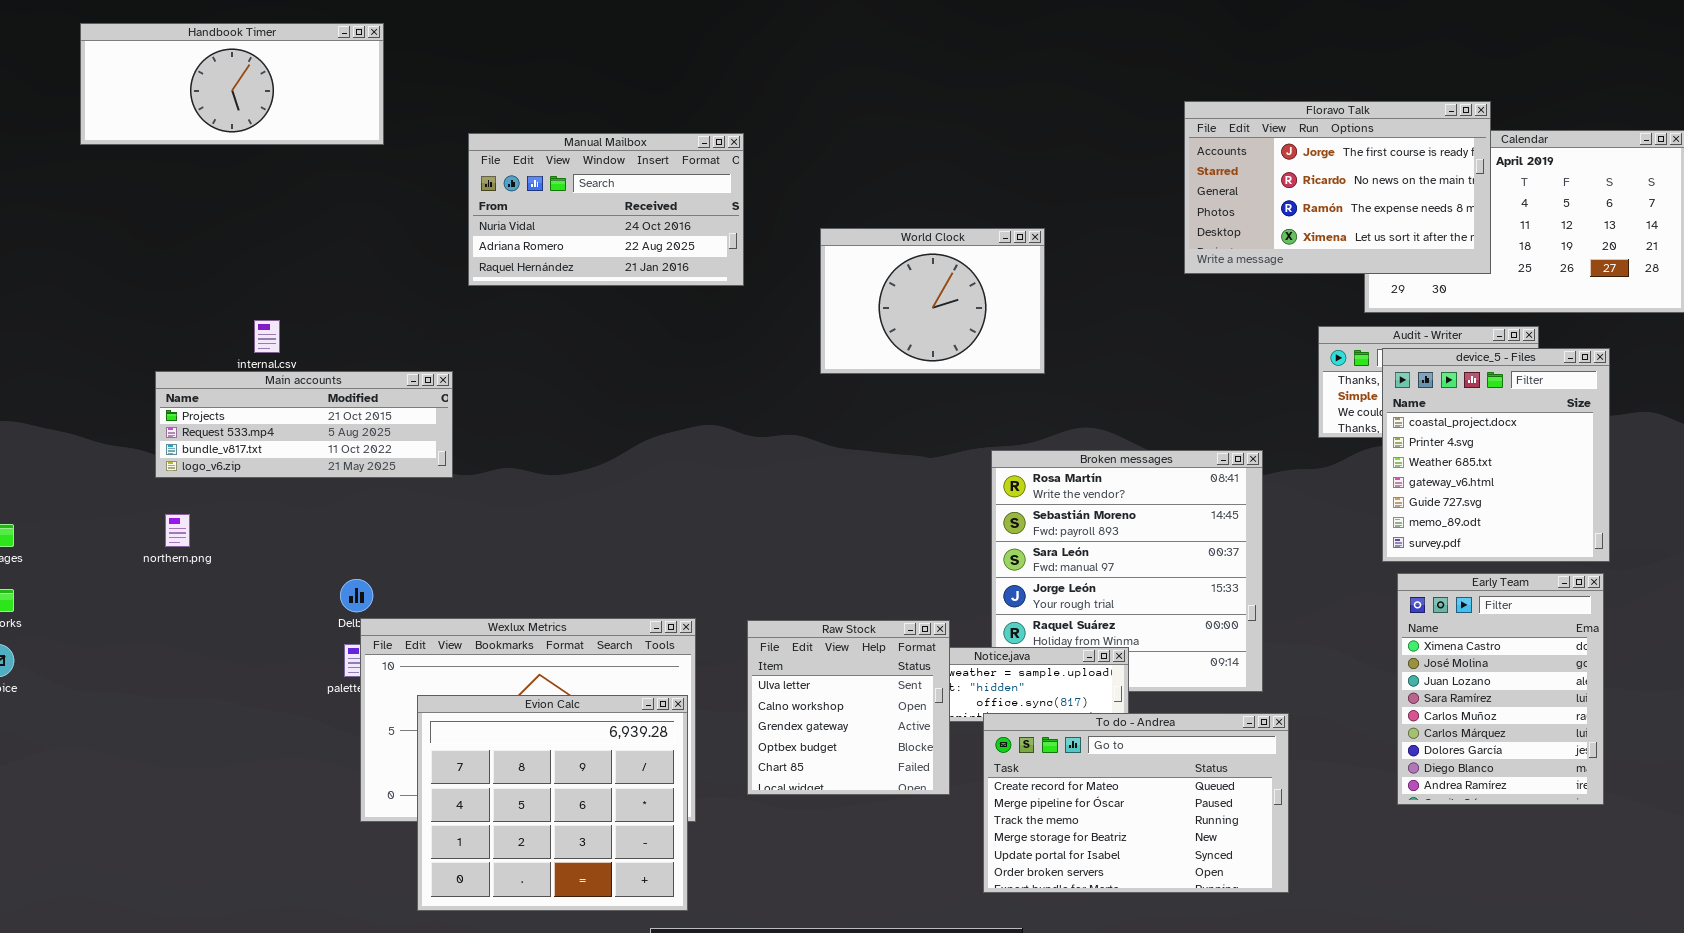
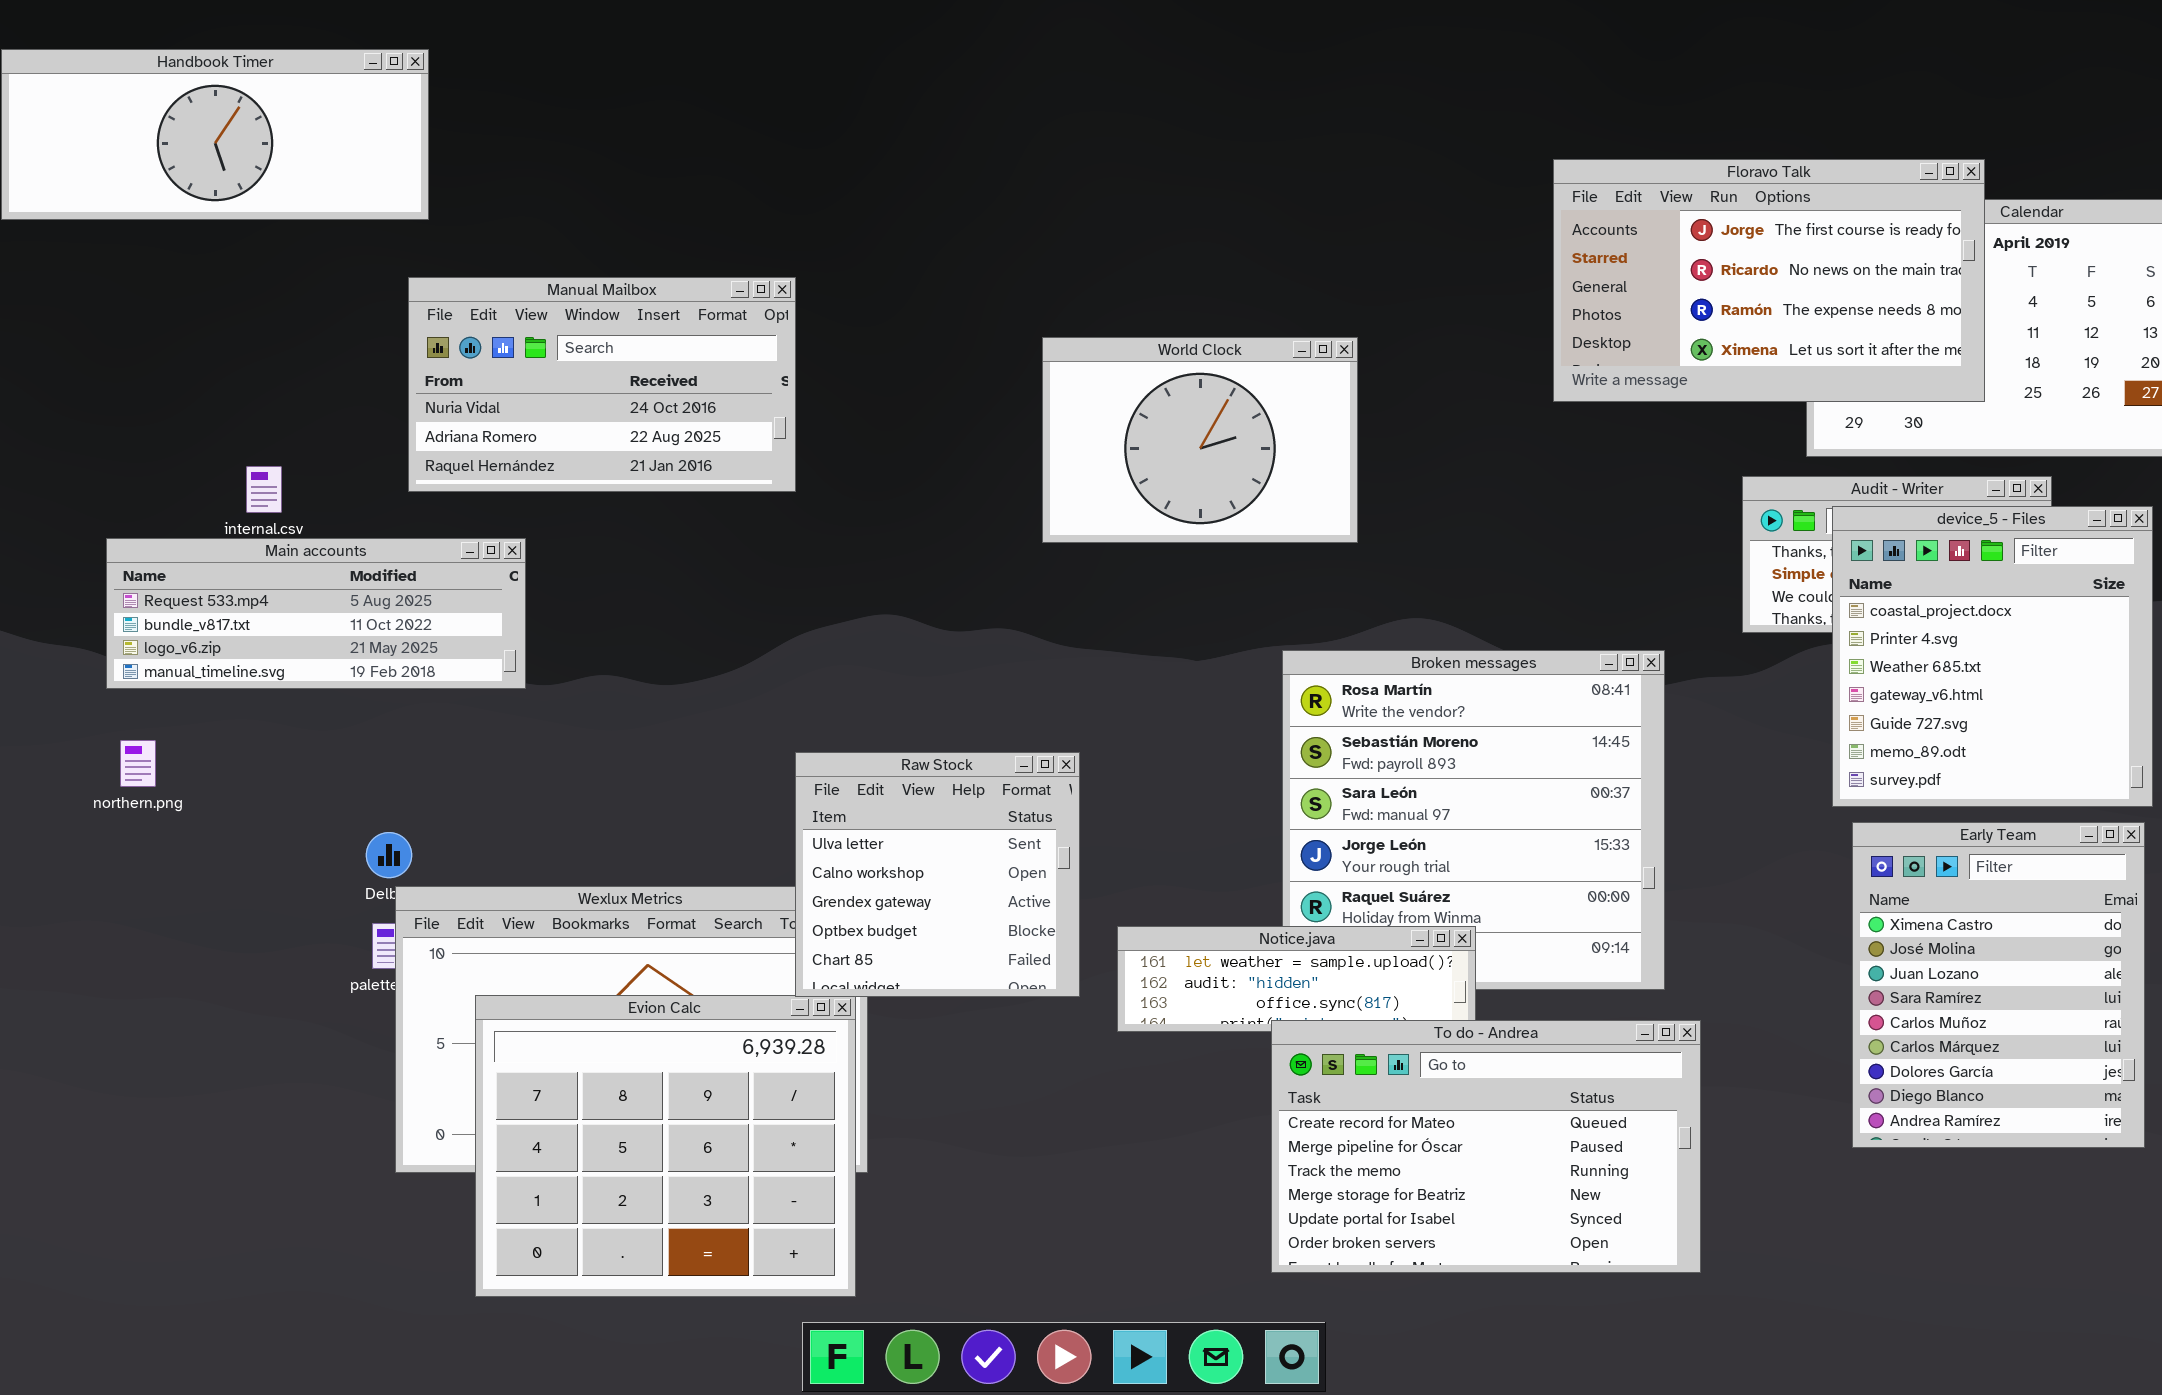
Manual Mailbox: [468,133,744,286] -> [408,277,796,492], moved
Main accounts: [155,371,453,478] -> [106,538,526,689], scrolled down 1 row
Raw Stock: [747,620,950,795] -> [795,752,1080,997], moved

